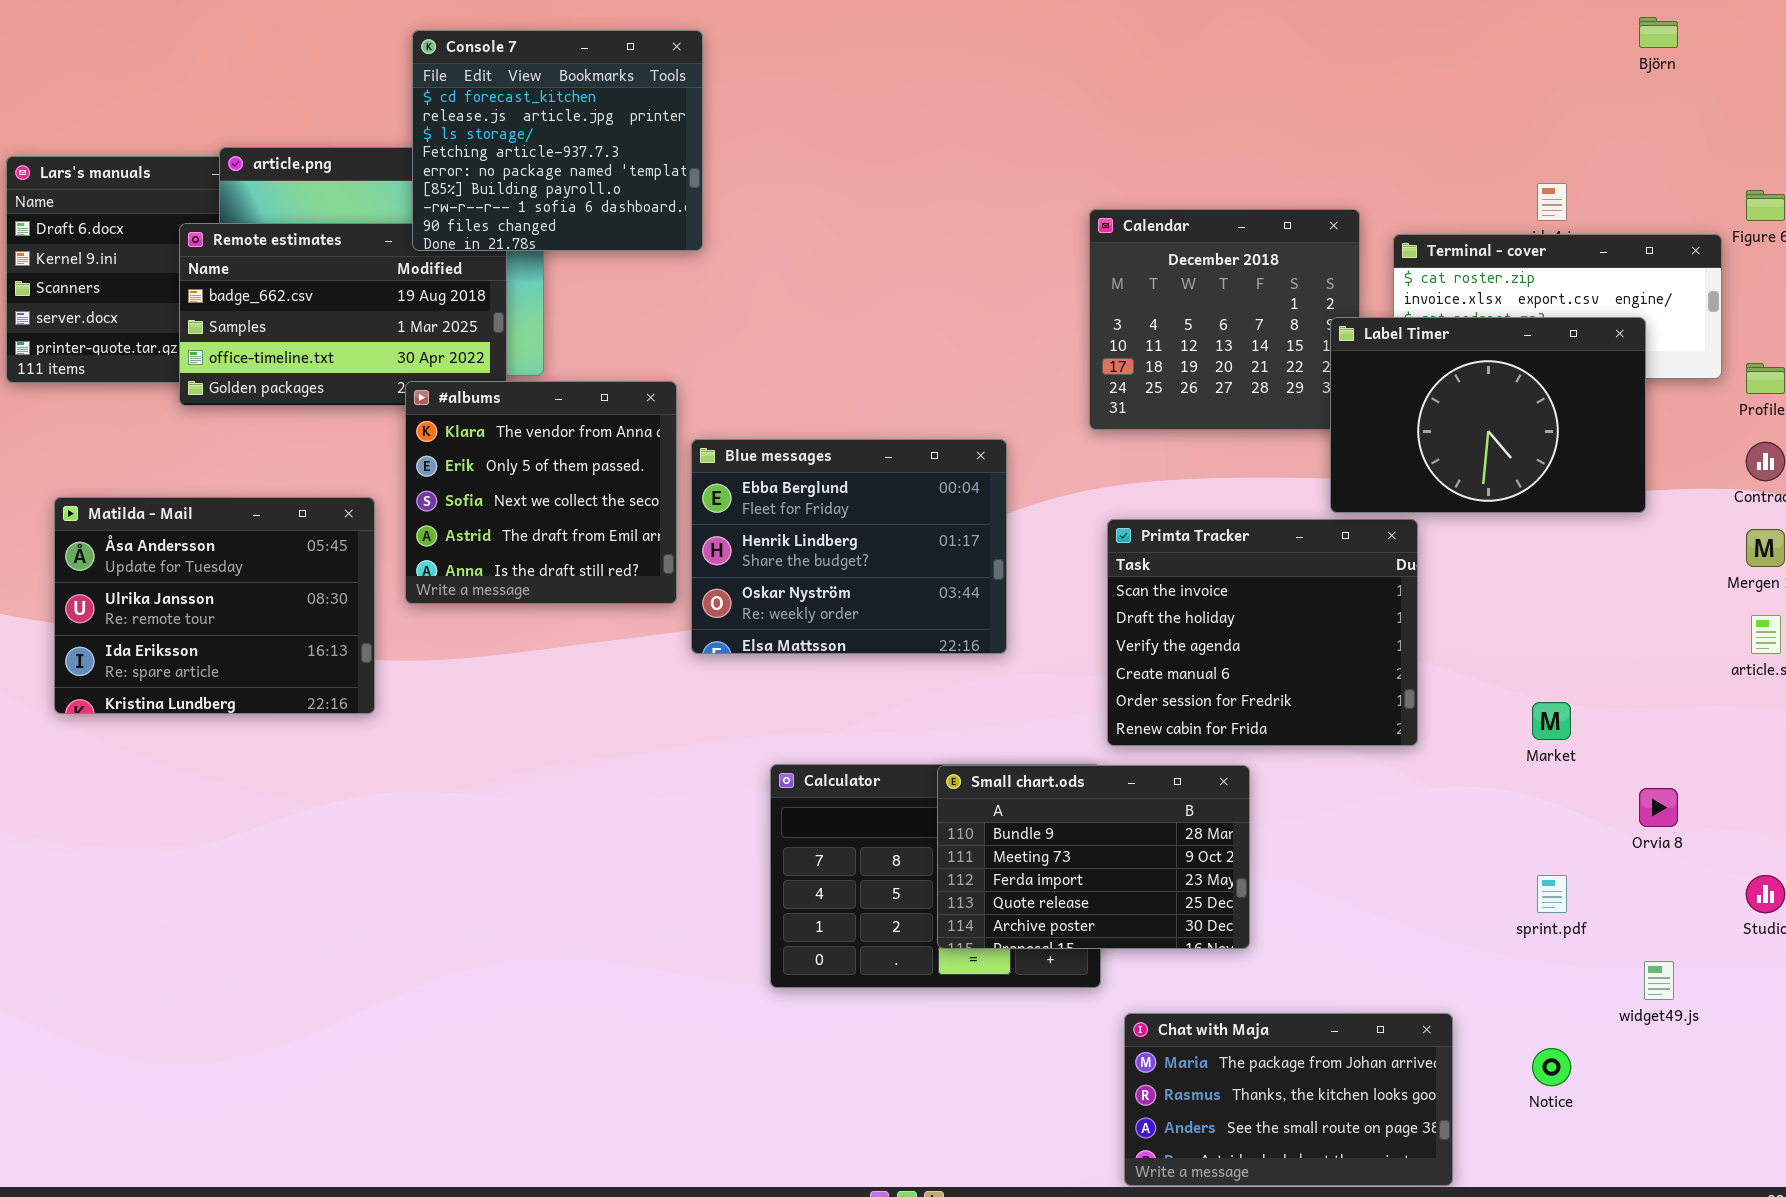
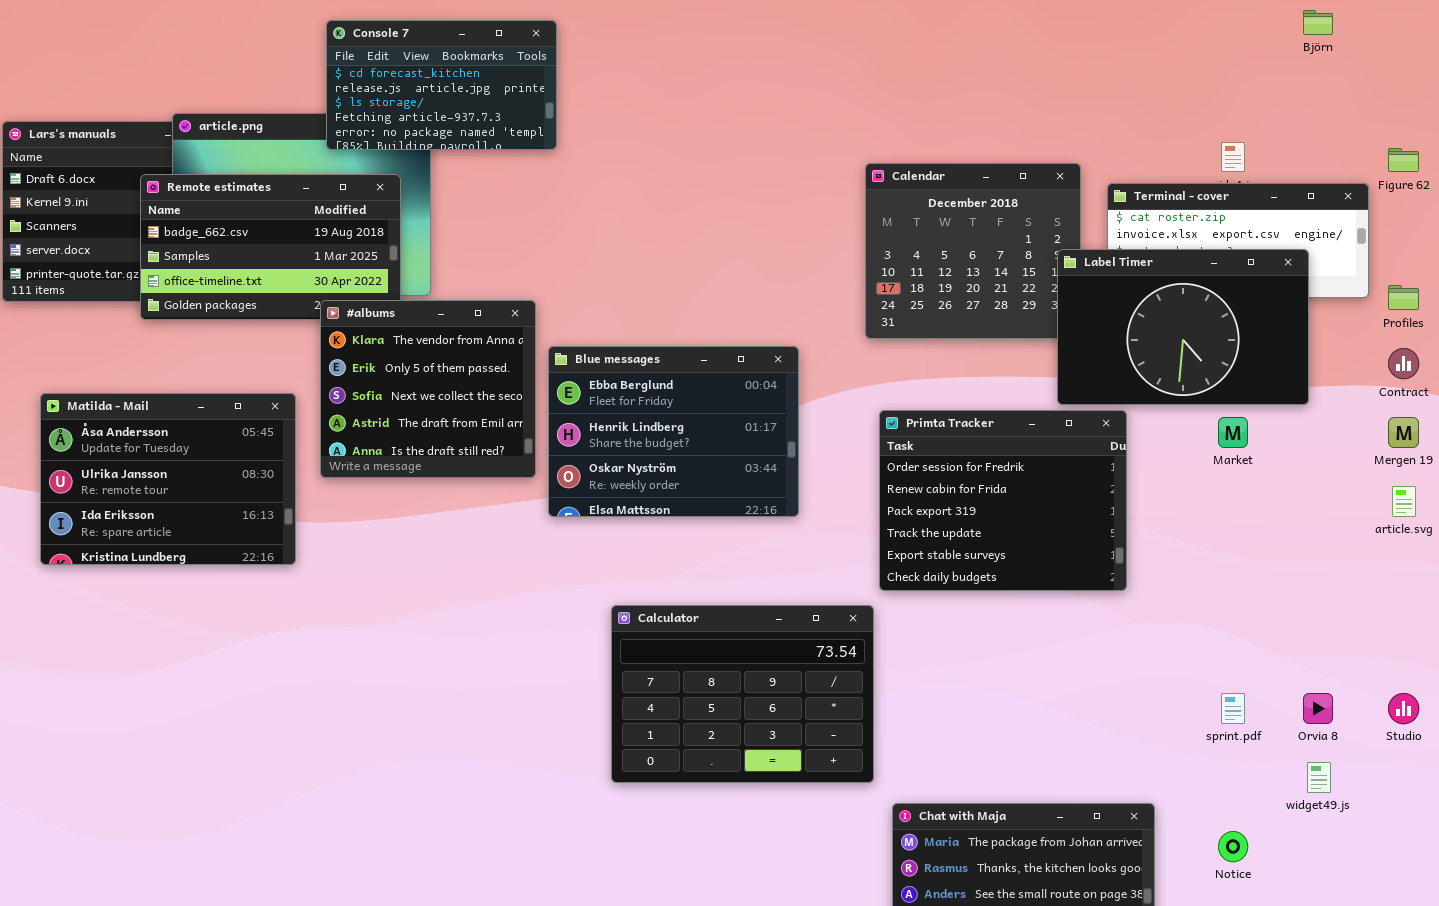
Console 7: [412,30,703,251] -> [326,20,557,150], resized
Primta Tracker: [1107,519,1418,746] -> [879,410,1127,591], scrolled down 4 rows
Market: [1532,702,1571,740] -> [1218,417,1248,448], moved
Small chart.ods: [937,765,1250,949] -> none, closed
Orvia 8: [1639,788,1678,827] -> [1303,693,1333,724], moved

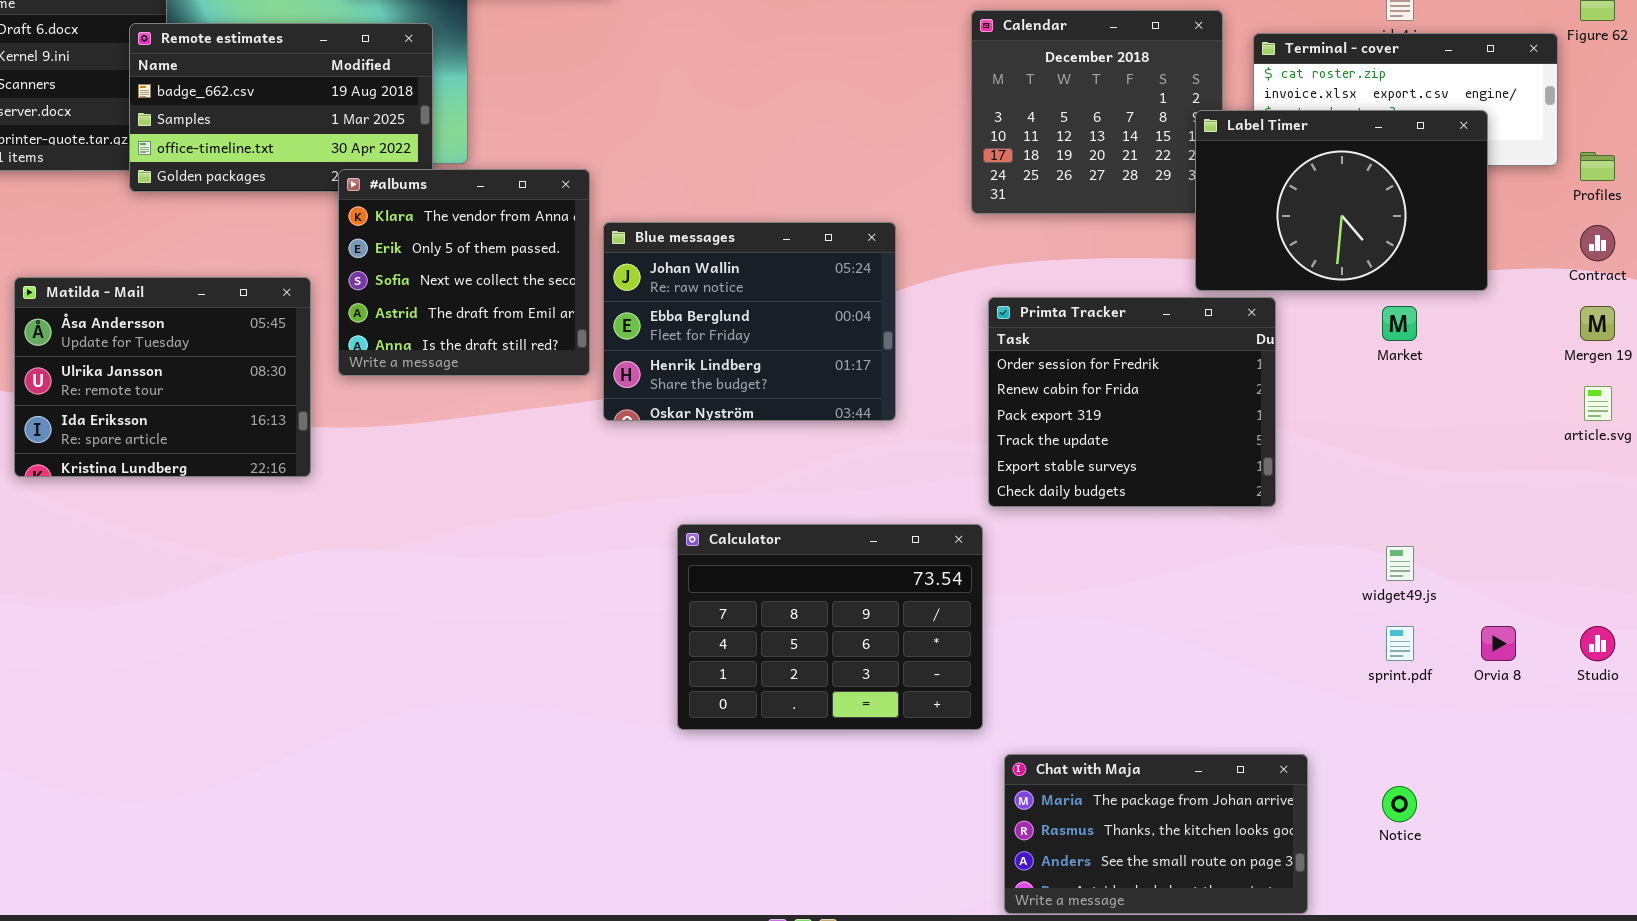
Blue messages: [548,346,799,517] -> [603,222,896,421], scrolled up 1 row
widget49.js: [1307,762,1331,793] -> [1386,546,1414,581], moved

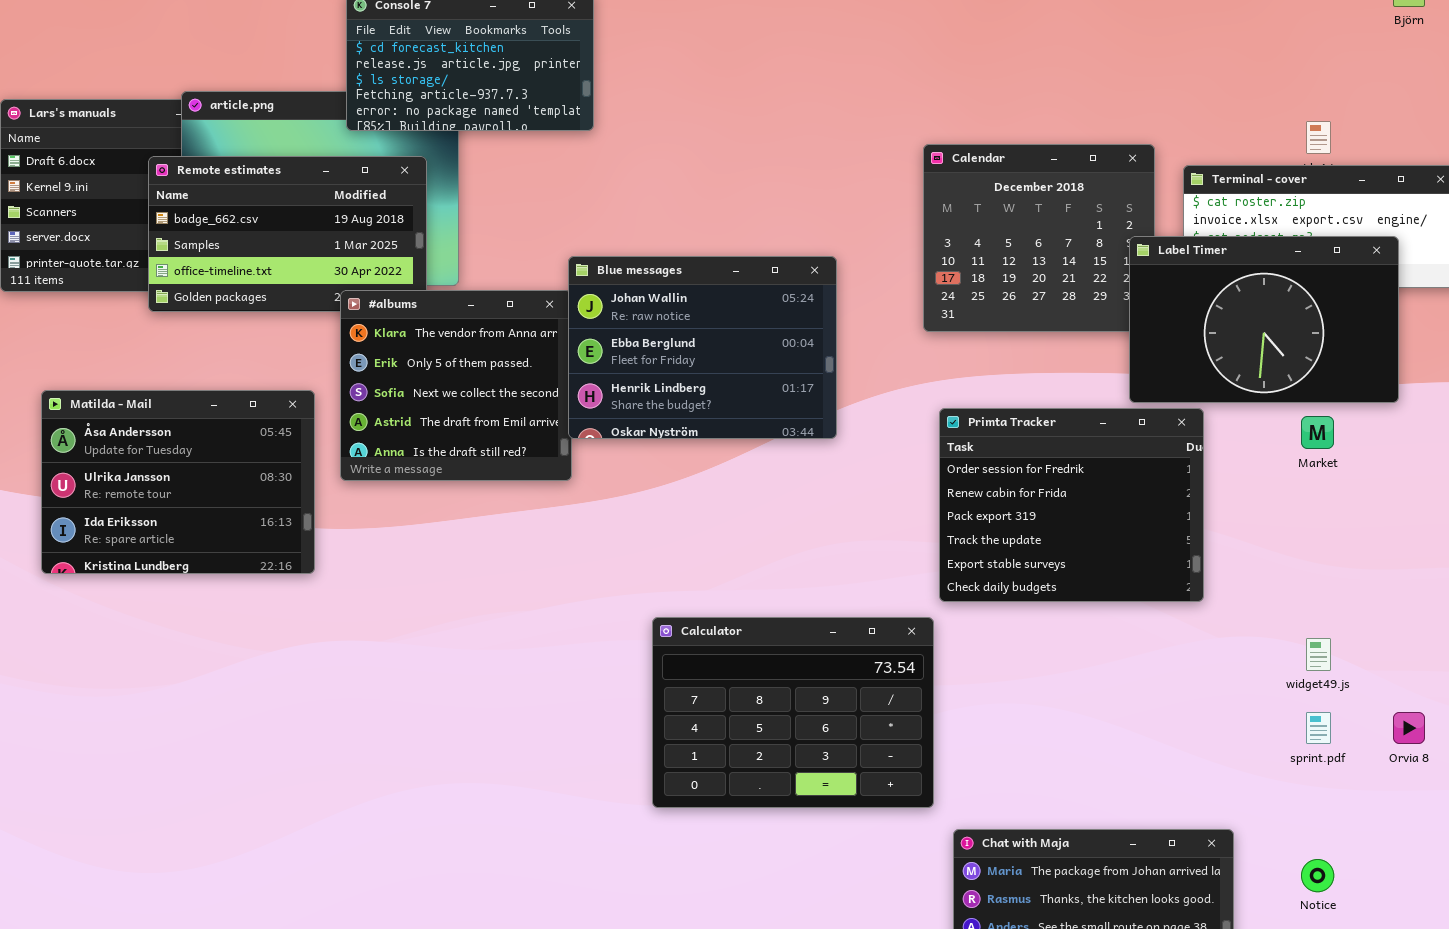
Blue messages: [603,222,896,421] -> [568,256,837,439], moved

